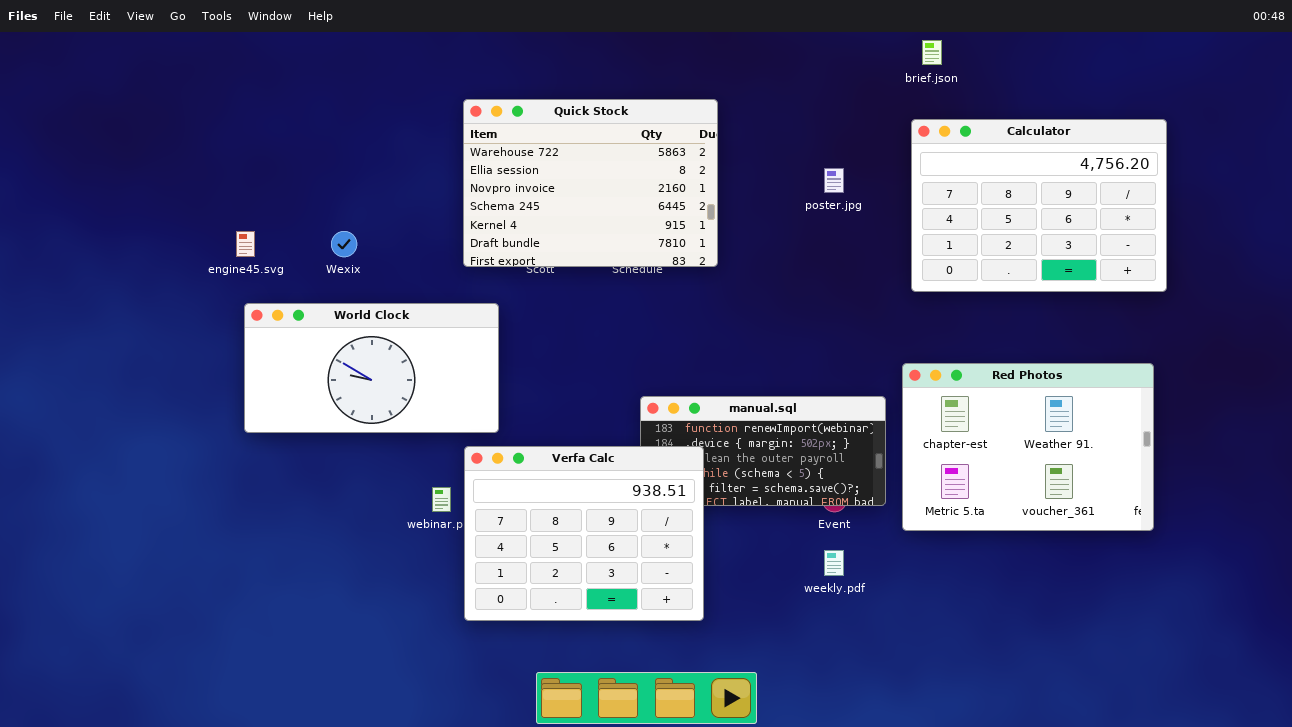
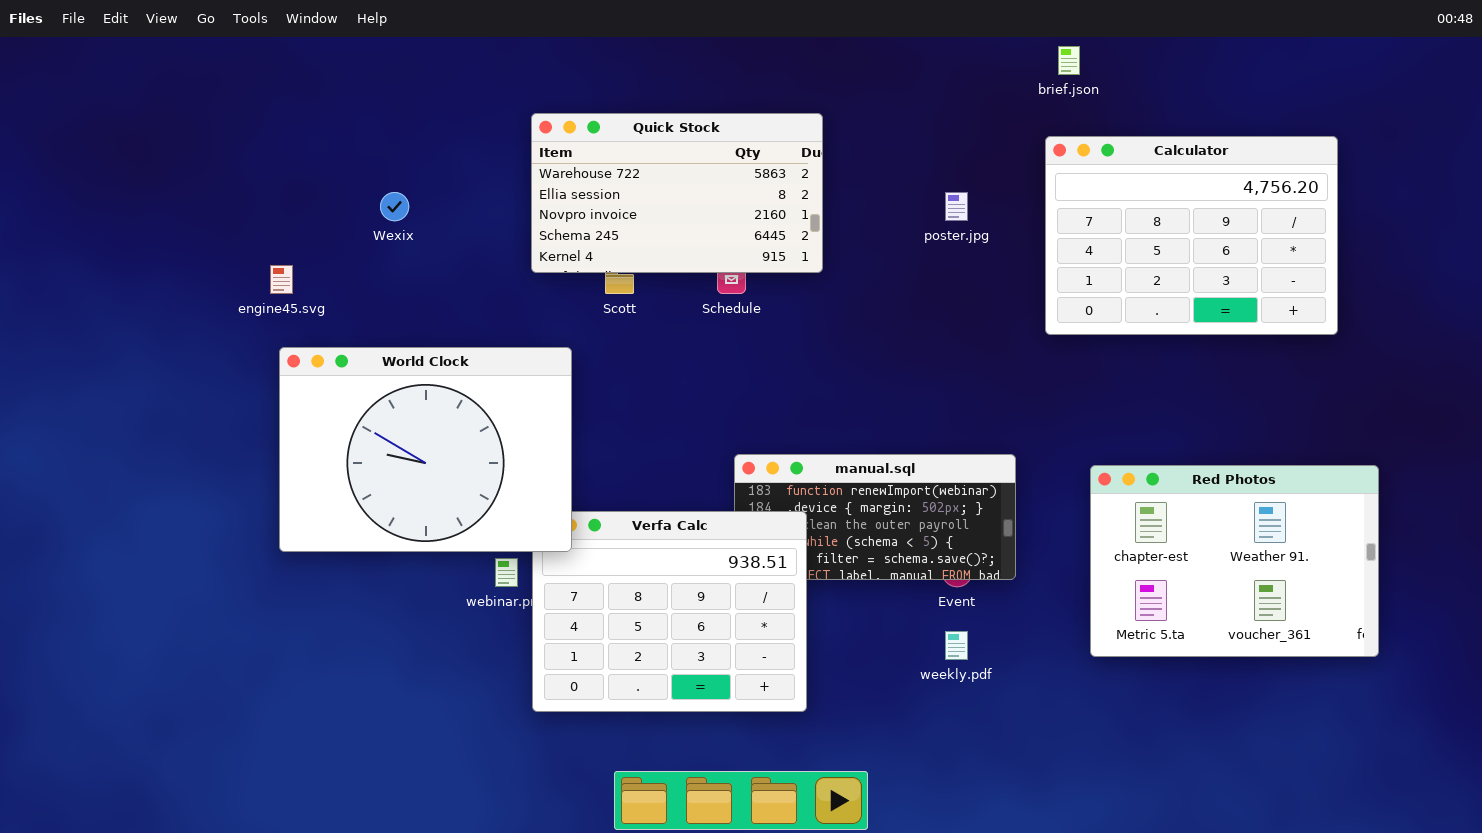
Quick Stock: [463,99,718,267] -> [531,113,823,273], resized
Wexix: [331,231,357,257] -> [380,192,409,221], moved
World Clock: [244,303,499,433] -> [279,347,572,552], resized
Red Photos: [902,363,1154,531] -> [1090,465,1379,657], moved

